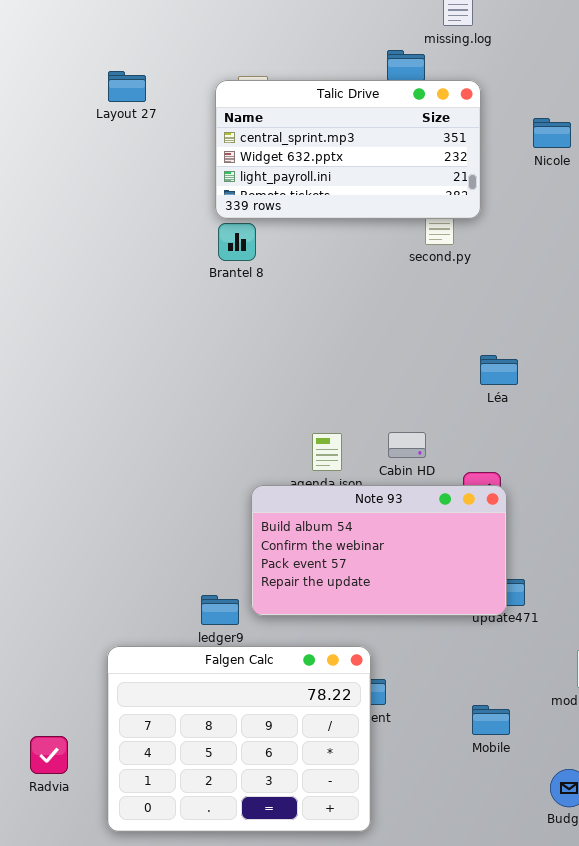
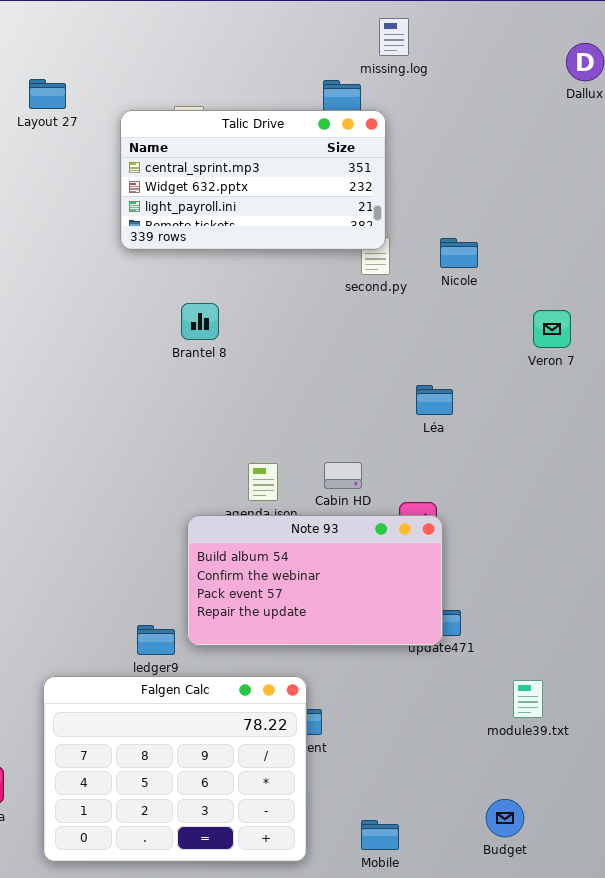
Layout 27: [108,71,146,102] -> [29,79,66,109], moved
Talic Drive: [215,80,481,219] -> [120,110,386,250], moved
Nicole: [533,118,571,148] -> [440,238,478,268], moved
Brantel 8: [218,223,256,261] -> [181,303,219,340], moved
Mobile: [472,705,510,735] -> [361,820,399,850], moved

